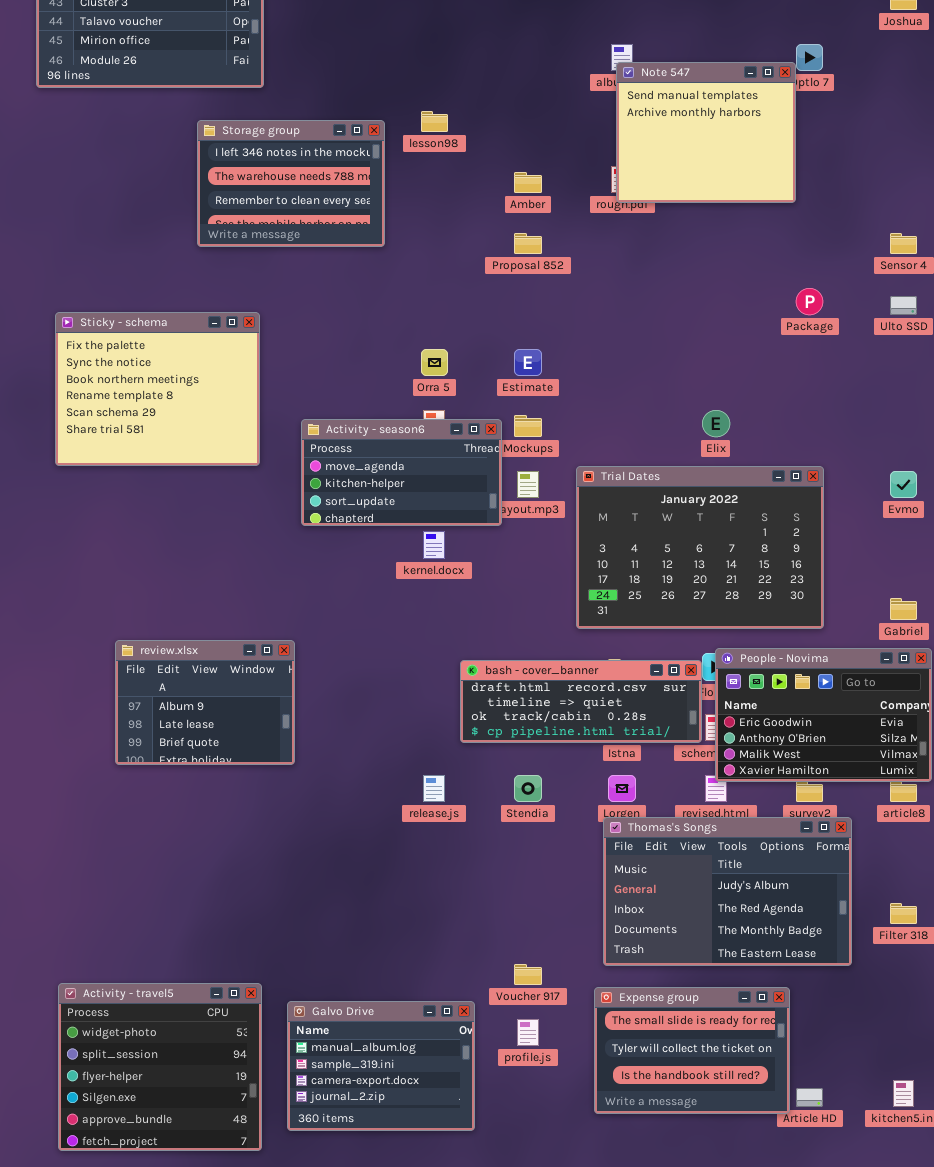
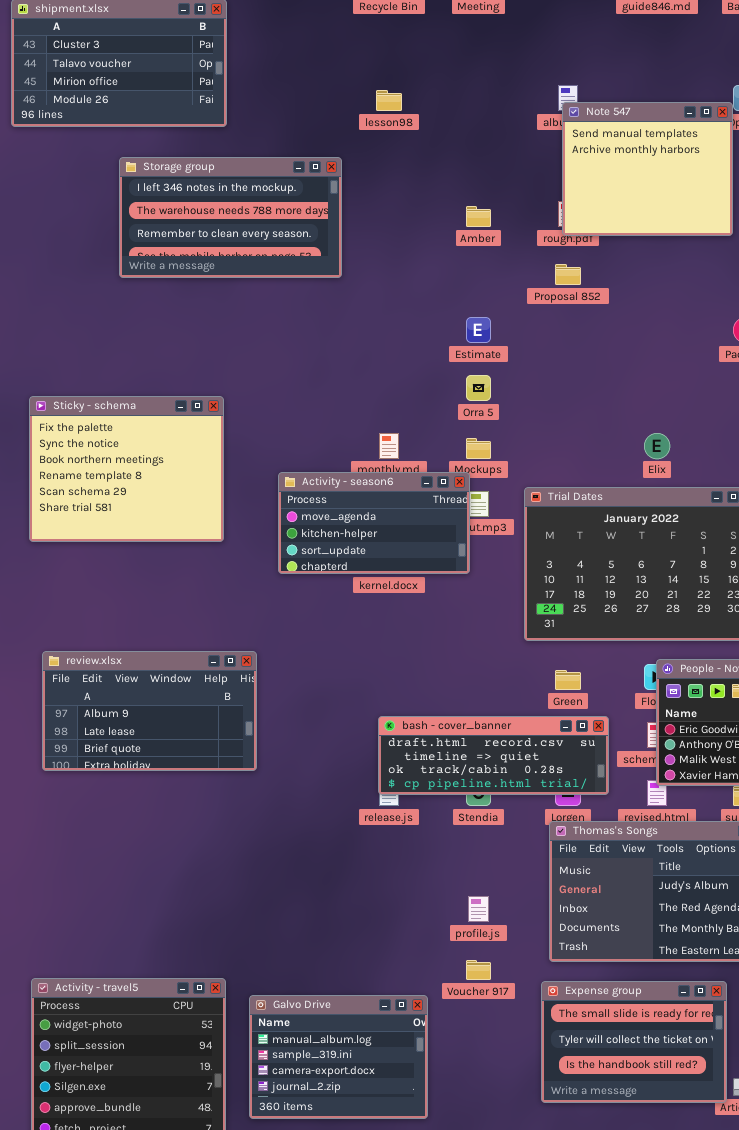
lesson98: [421,111,448,132] -> [376,90,402,111], moved
Storage group: [197,120,385,247] -> [119,157,342,278], resized
Proposal 852: [514,233,542,254] -> [555,264,581,285], moved
Sticky - schema: [55,312,260,466] -> [29,396,224,542], moved
Orra 5: [421,349,448,376] -> [466,375,491,401], moved
Estimate: [514,349,542,376] -> [466,317,491,343], moved
Activity - season6: [301,419,502,526] -> [278,472,470,574], moved
review.xlsx: [115,640,295,765] -> [42,651,257,771], resized
bash - cover_banner: [460,660,702,743] -> [378,716,609,795], moved
profile.js: [517,1019,539,1046] -> [468,896,489,922], moved

